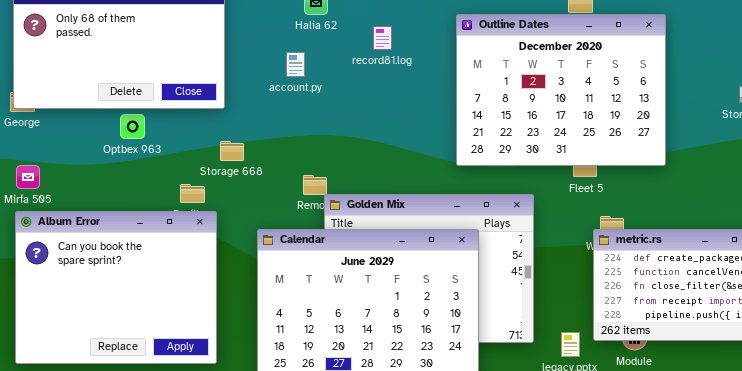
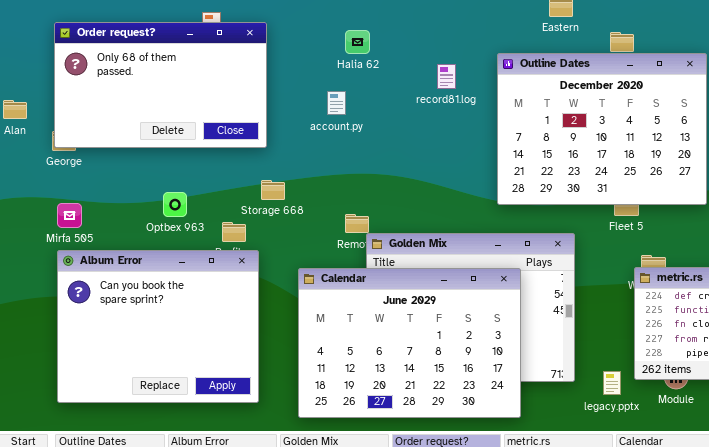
record81.log: [373,26,392,50] -> [437,64,456,89], moved
Optbex 963: [120,114,145,139] -> [163,192,187,217], moved

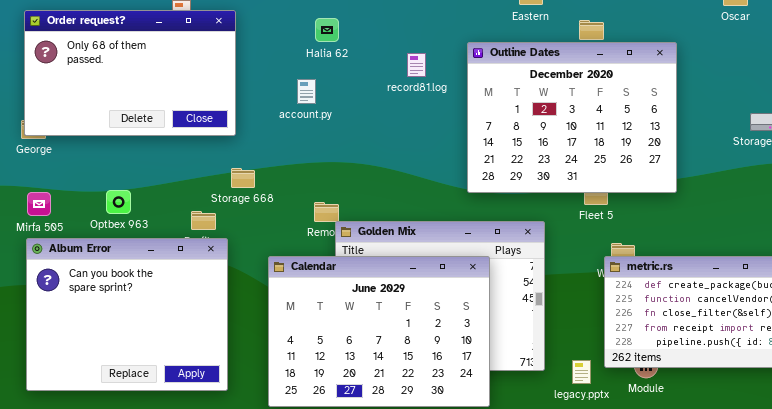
Optbex 963: [163,192,187,217] -> [106,190,131,214], moved

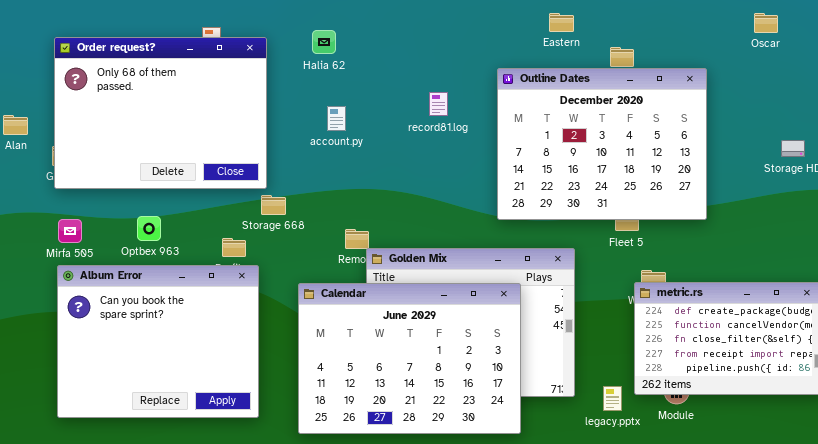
Order request?: [24,10,236,136] -> [54,37,267,189], resized
Halia 62: [315,18,339,42] -> [312,30,336,54], moved
record81.log: [407,53,426,77] -> [429,92,448,116], moved

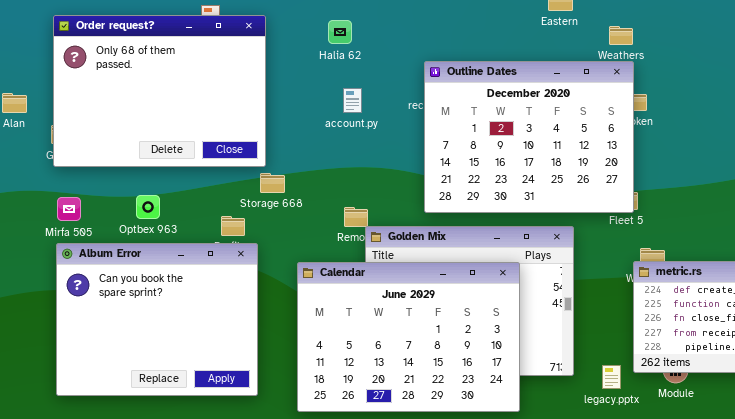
Halia 62: [312,30,336,54] -> [328,20,352,44], moved
Outline Dates: [497,68,707,220] -> [424,61,634,213], moved
account.py: [327,106,346,131] -> [343,88,362,113], moved

